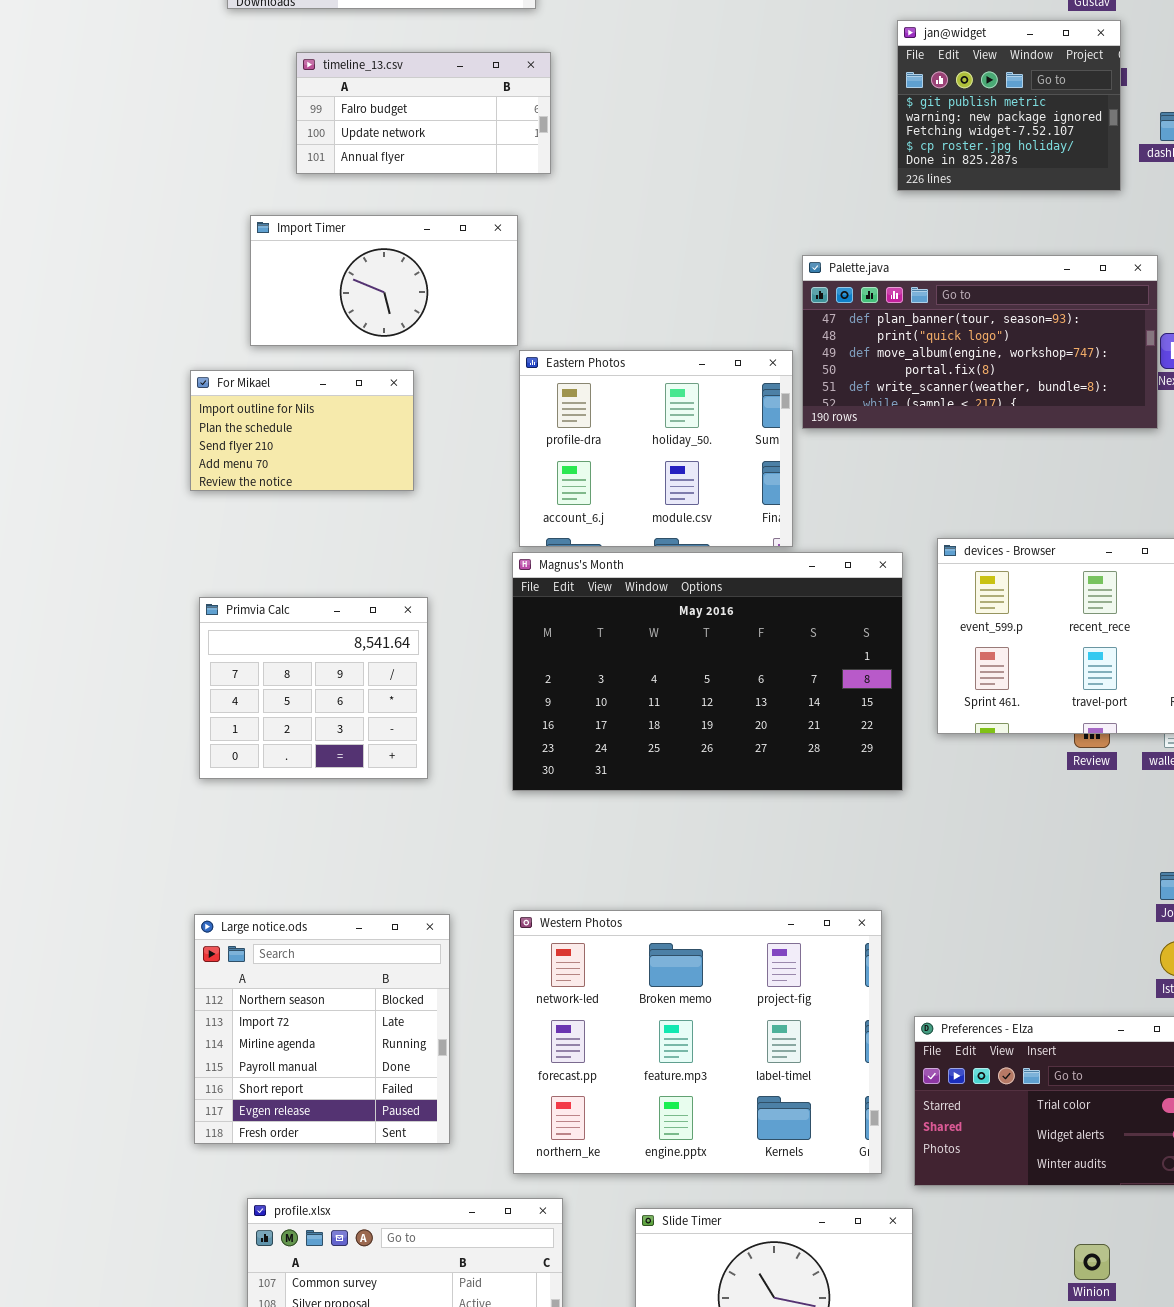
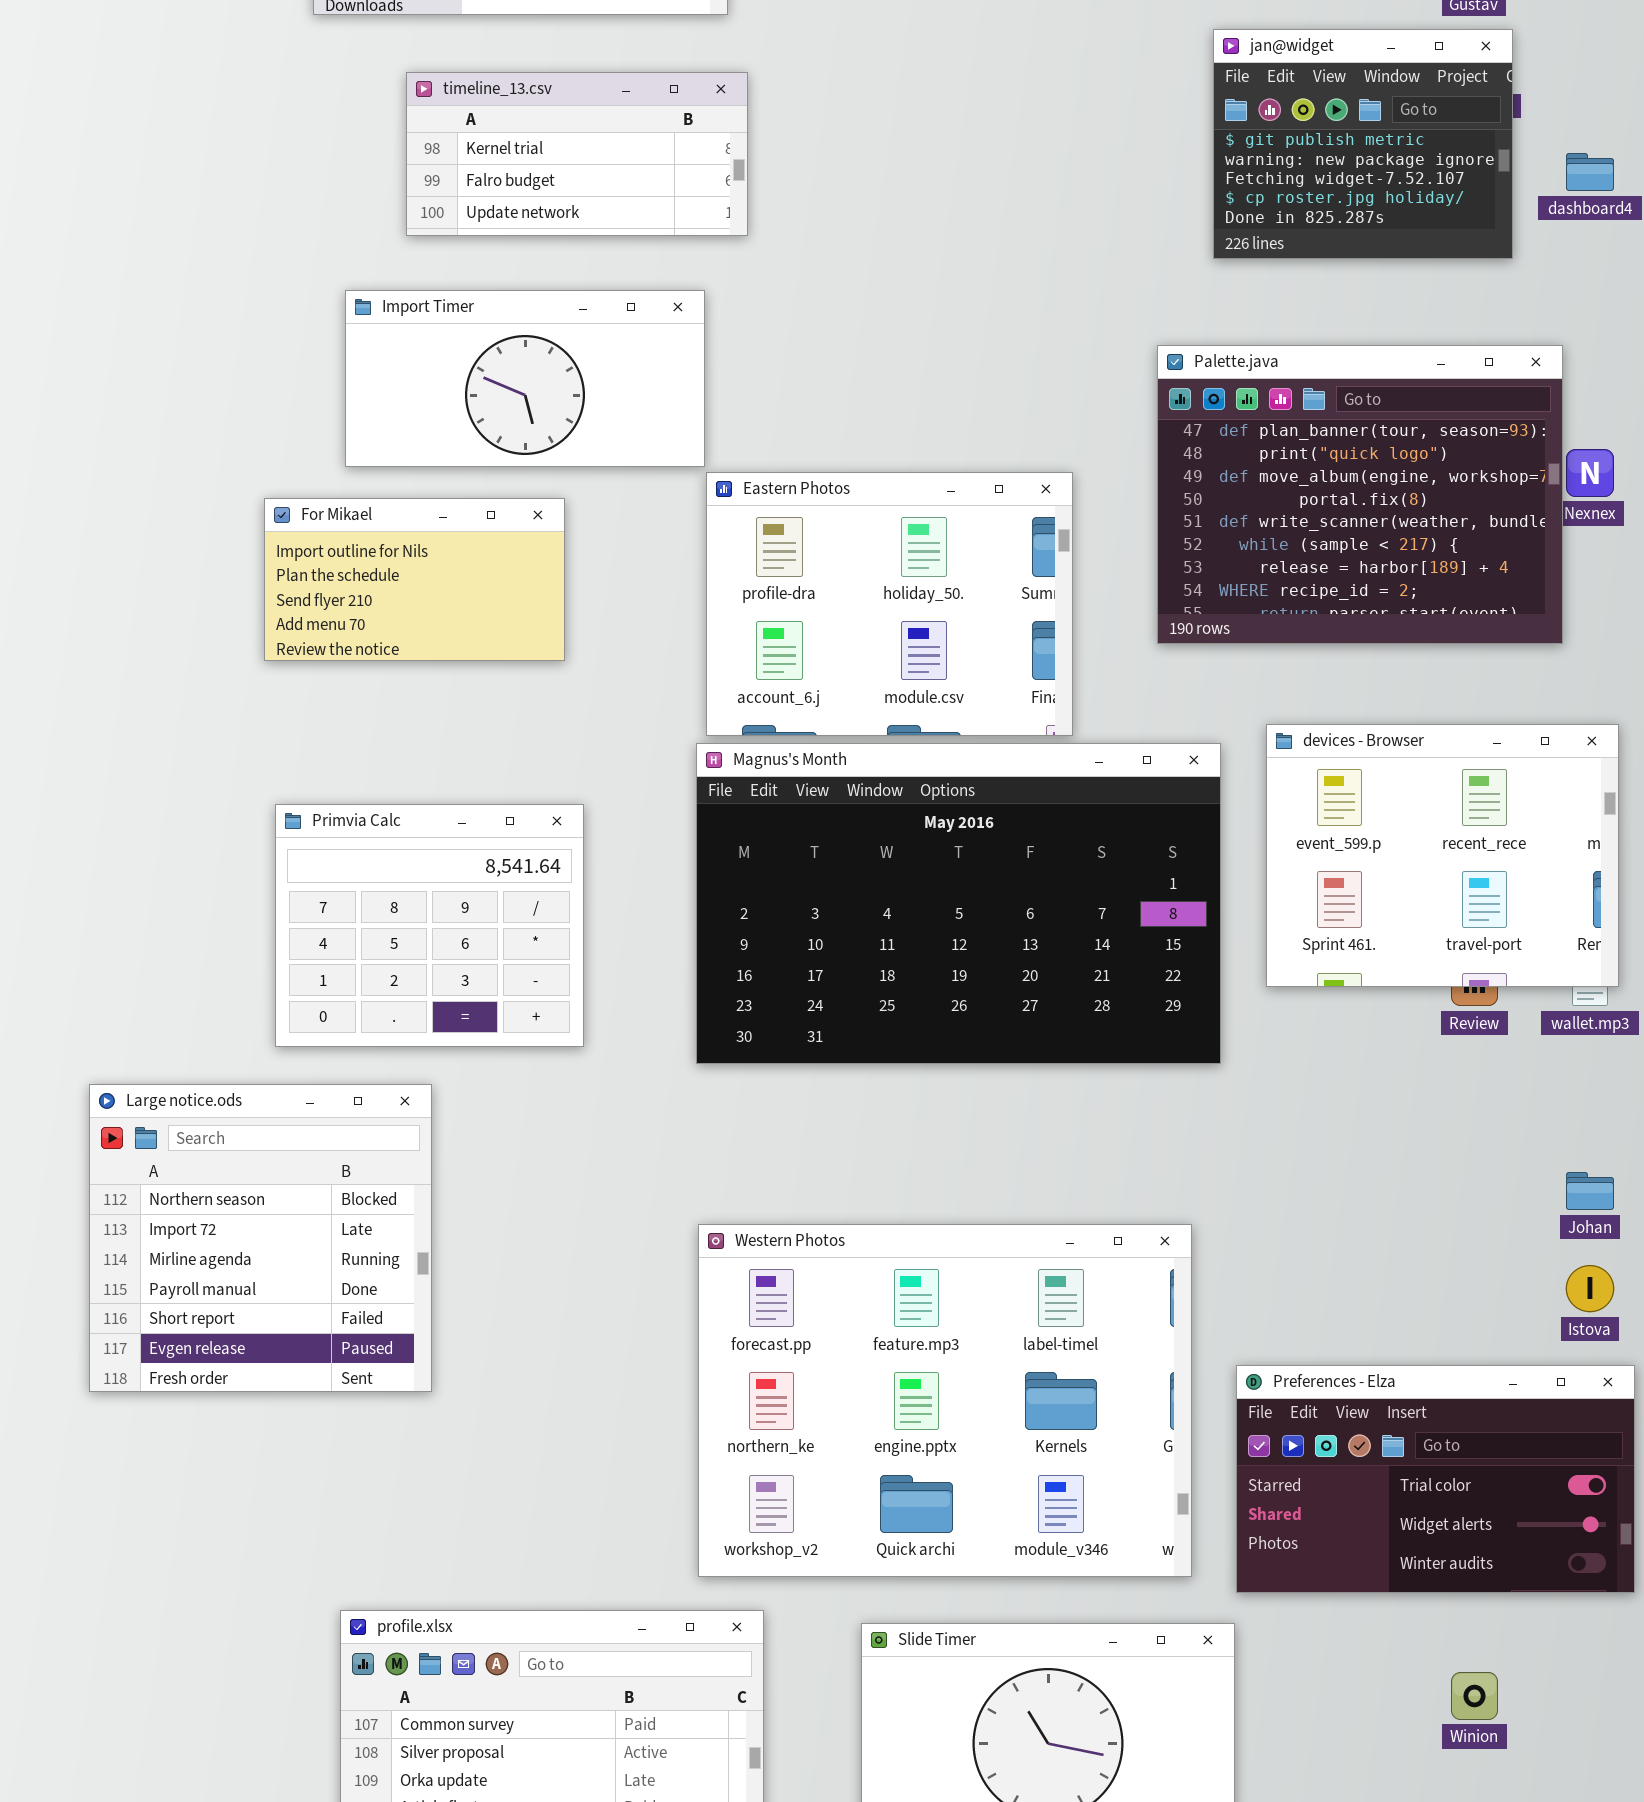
timeline_13.csv: [296,52,551,174] -> [406,72,748,236], scrolled up 1 row
Palette.java: [802,255,1158,429] -> [1157,345,1563,644], resized
Western Photos: [513,910,882,1174] -> [698,1224,1192,1577], scrolled down 1 row
Large notice.ods: [194,914,450,1144] -> [89,1084,432,1392], moved

